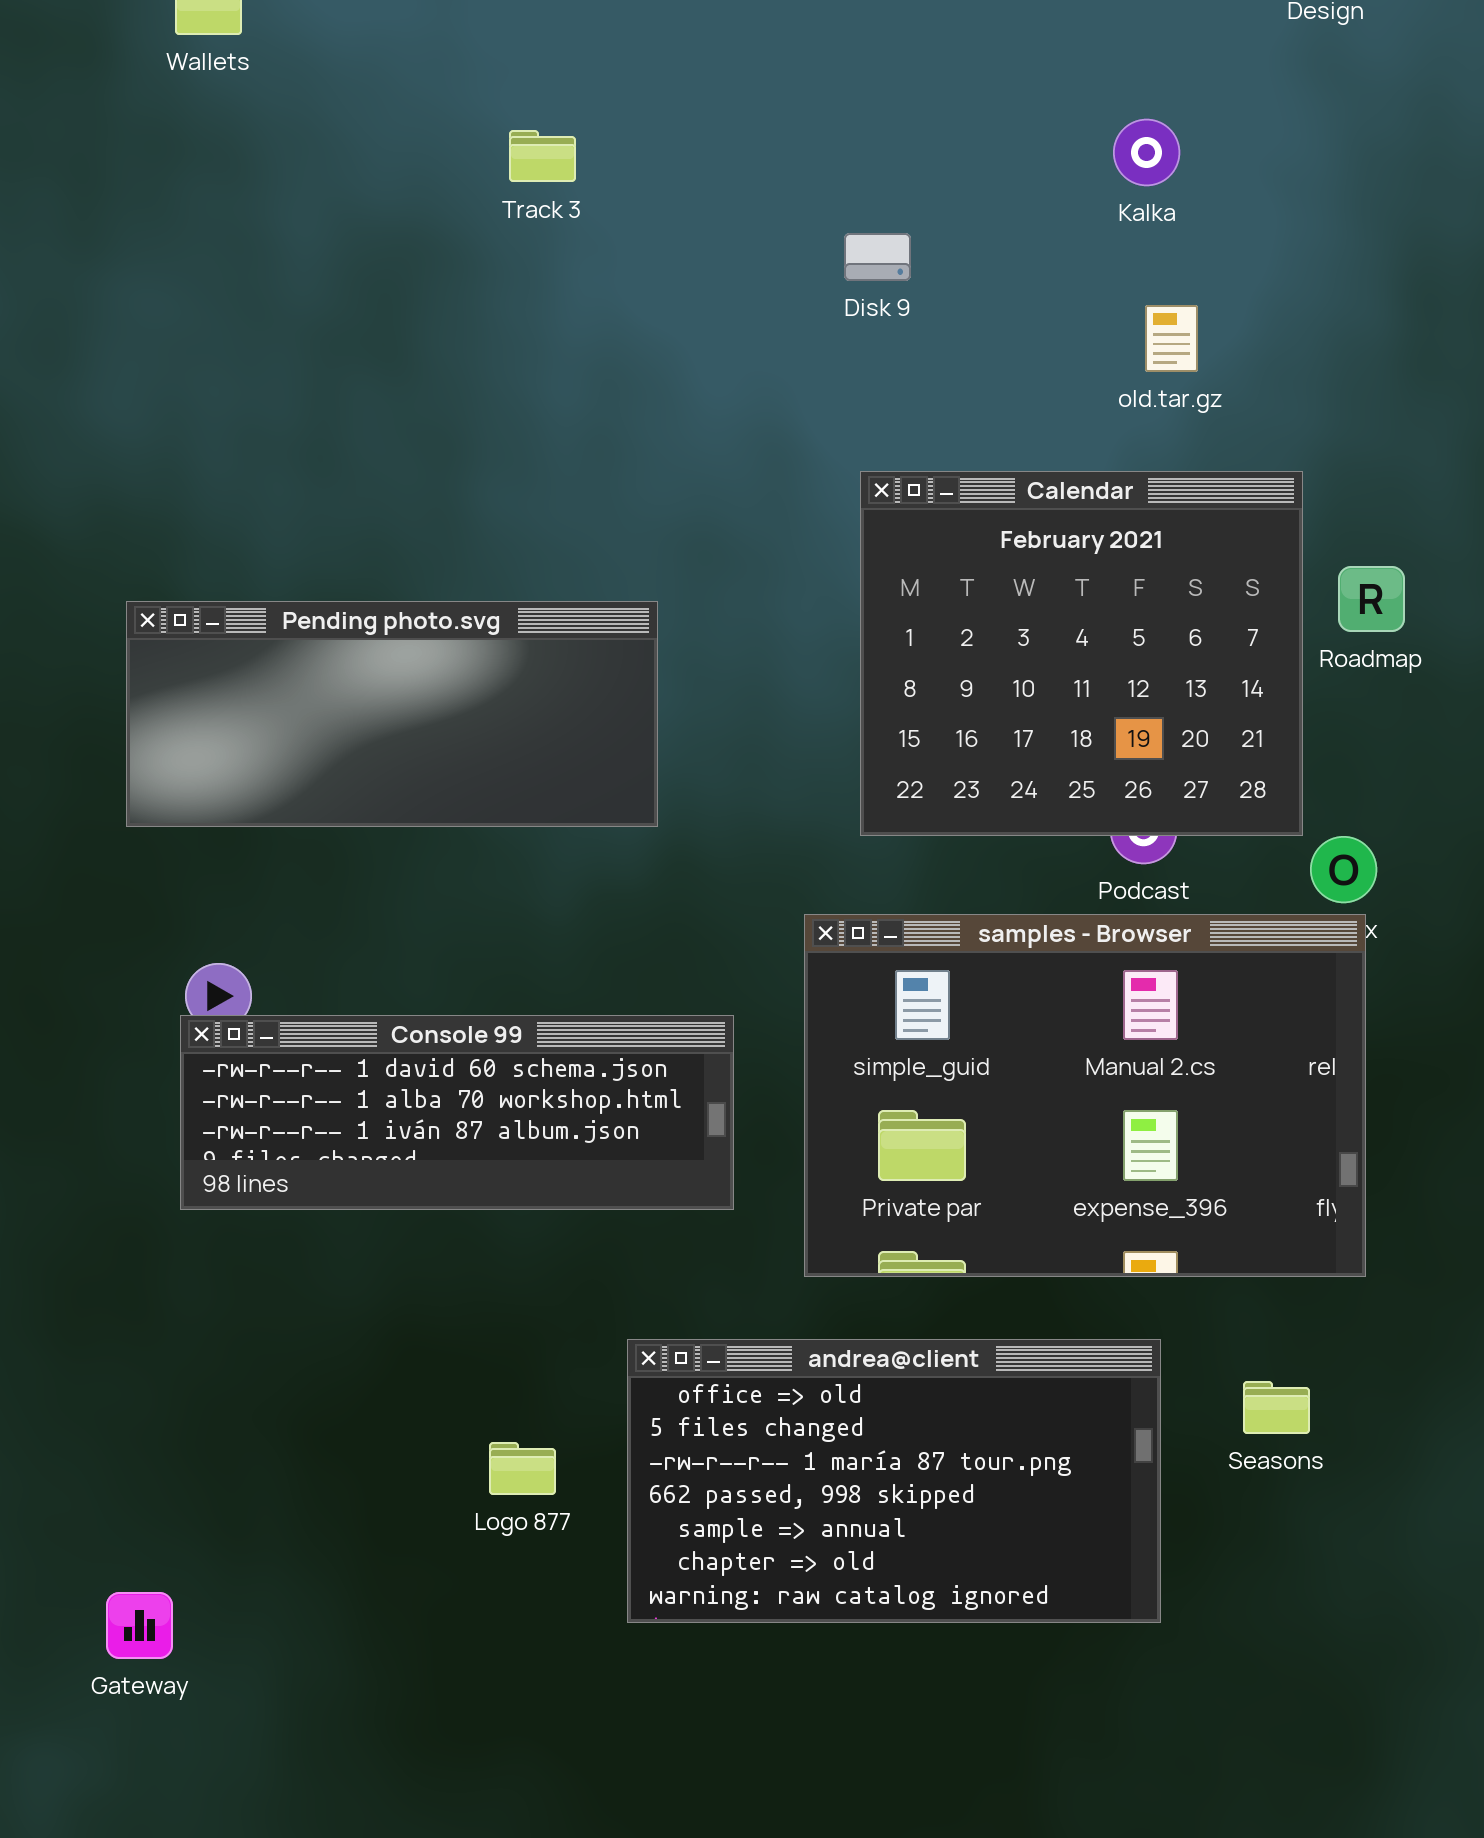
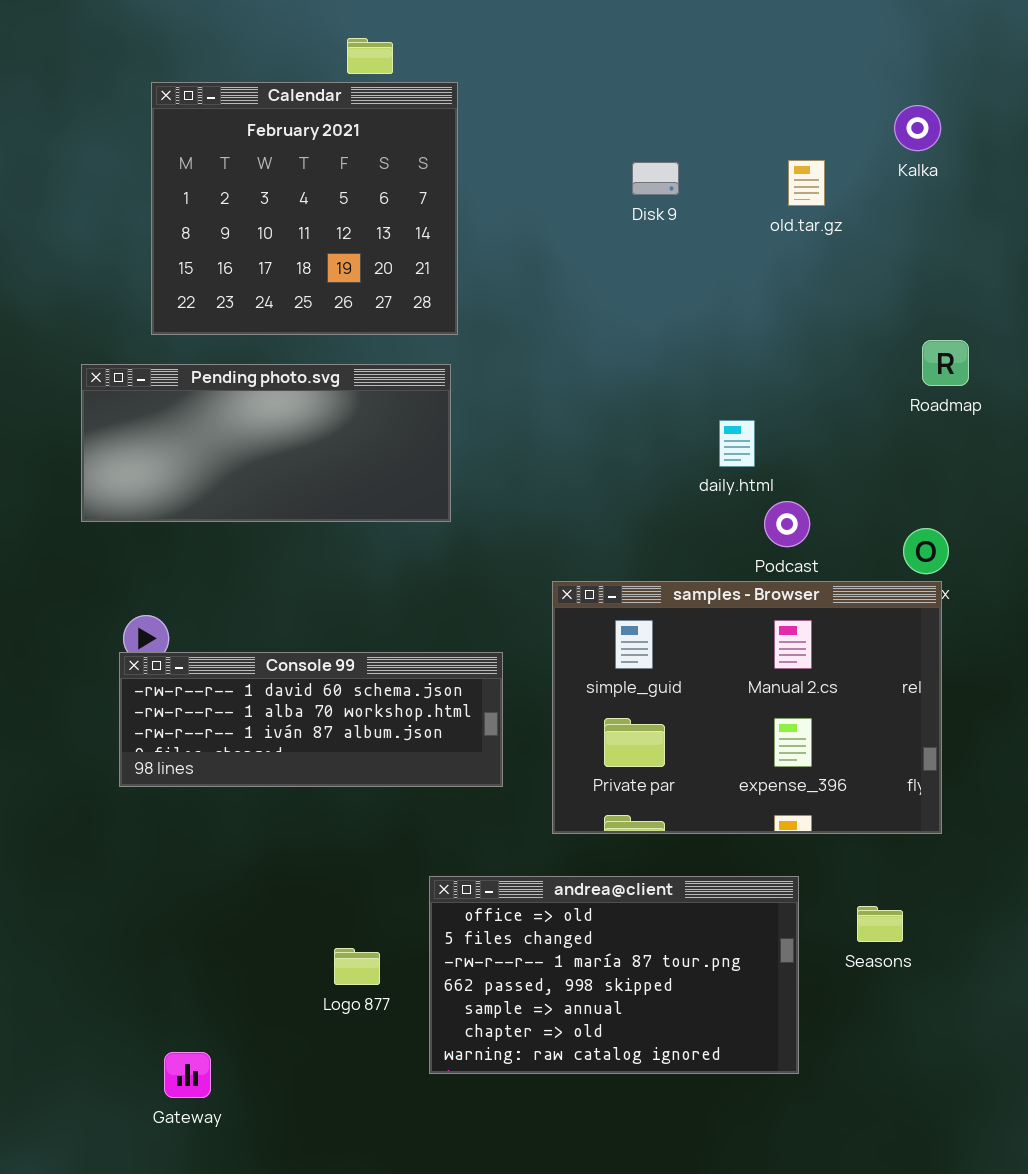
Kalka: [1113,119,1180,186] -> [894,105,941,151], moved
Disk 9: [844,233,911,281] -> [632,162,679,195], moved
Calendar: [860,471,1303,836] -> [151,82,458,335], moved
Gateway: [106,1592,173,1659] -> [164,1052,211,1098], moved

